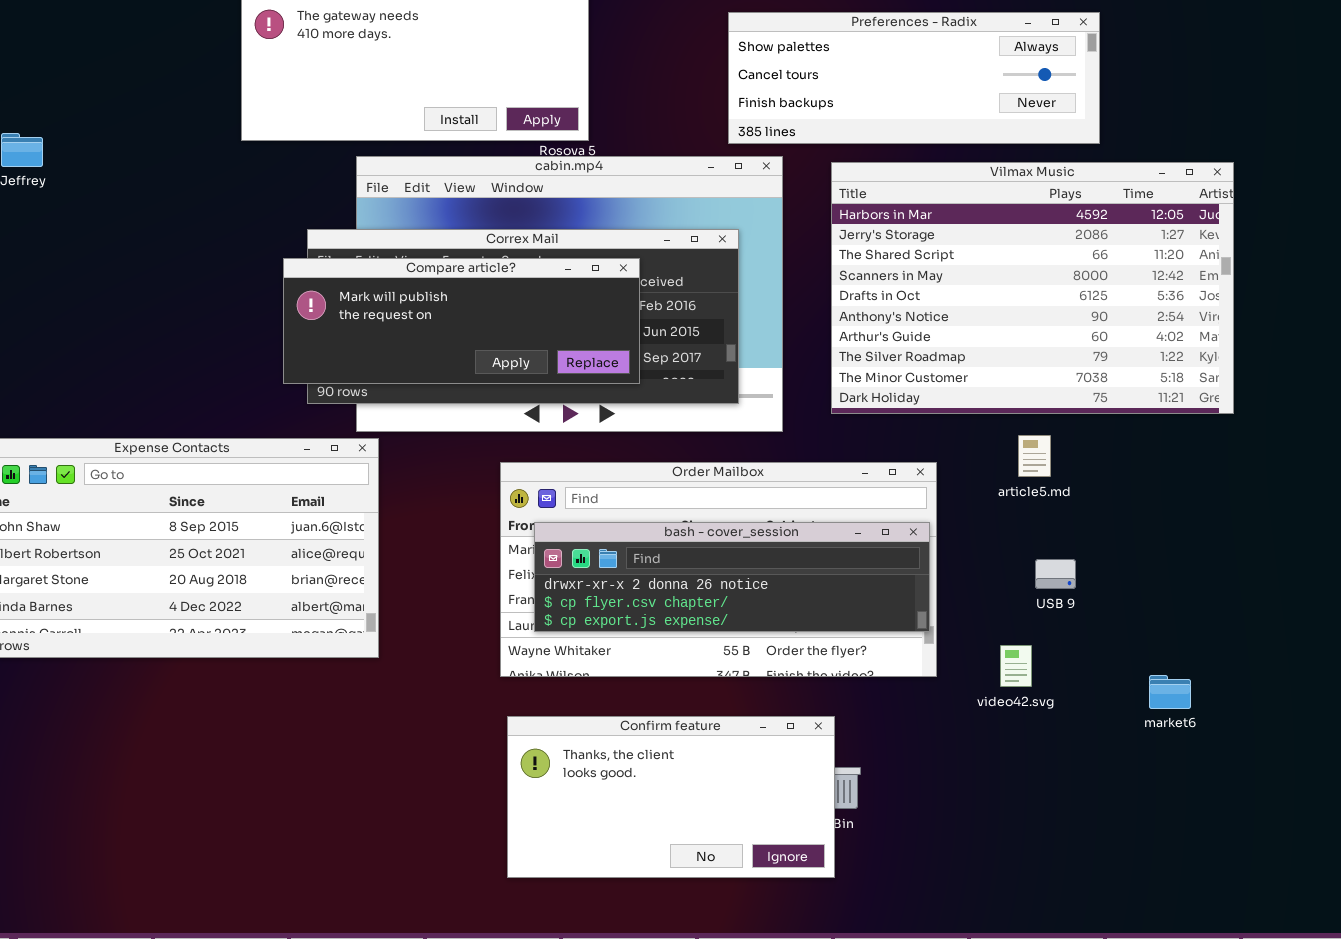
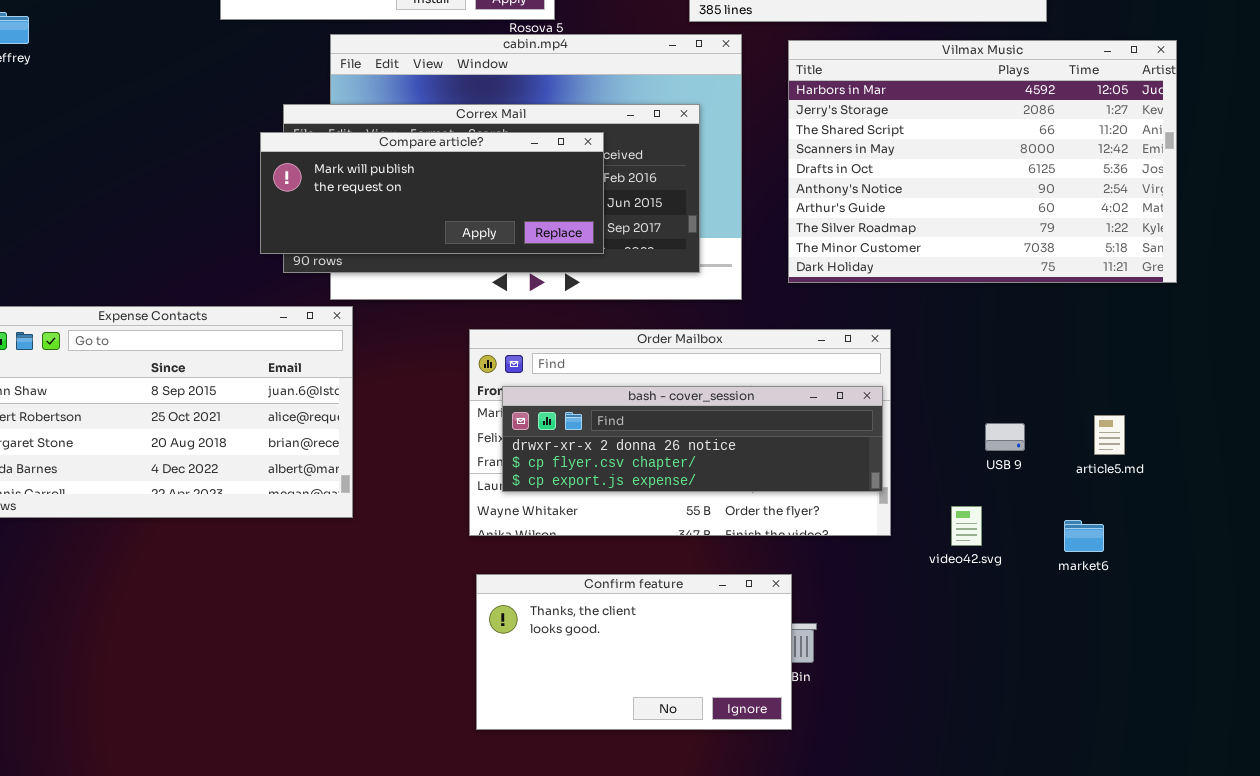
article5.md: [1018,435,1051,477] -> [1094,415,1125,455], moved
market6: [1149,675,1191,709] -> [1064,520,1104,552], moved

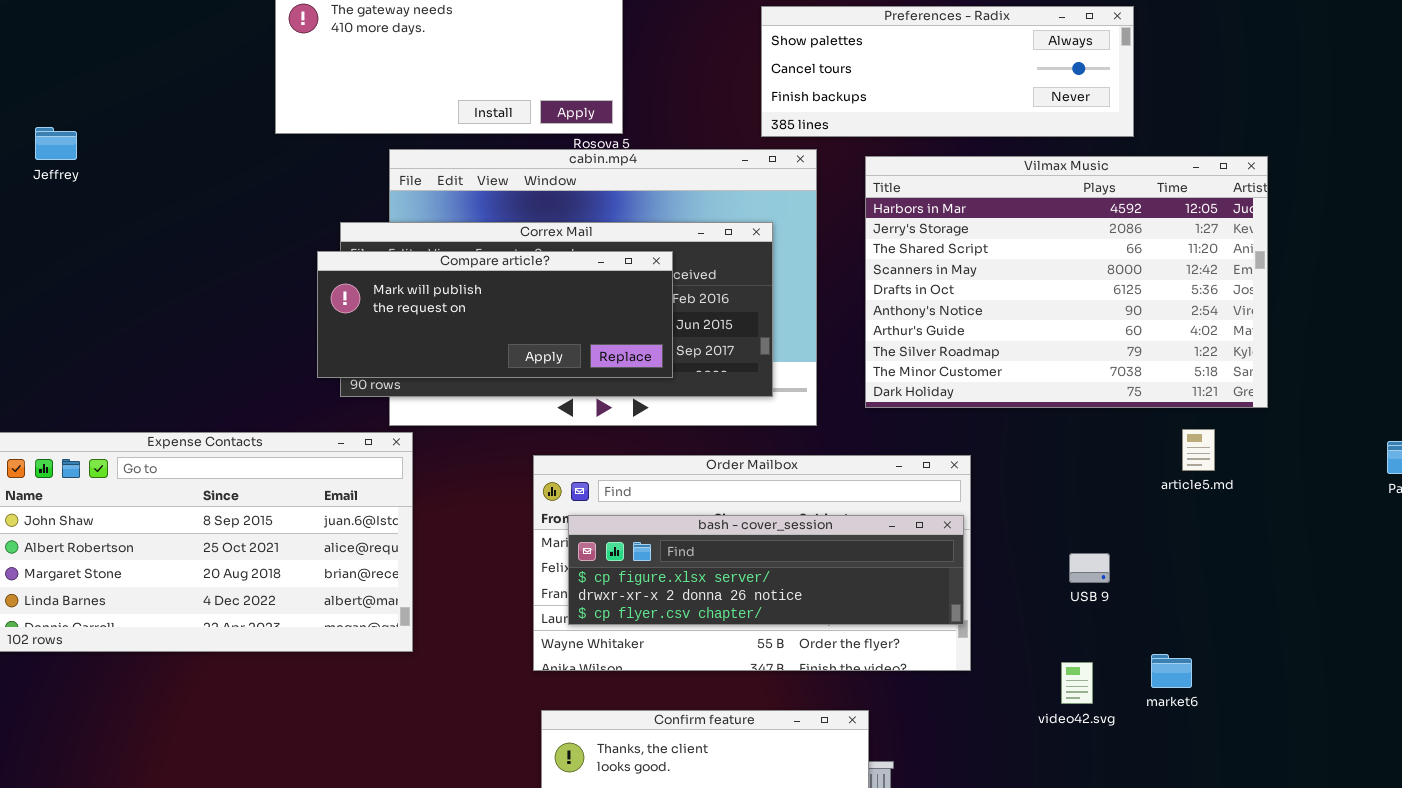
bash - cover_session: [502,386,883,492] -> [568,515,964,625], scrolled up 1 row
article5.md: [1094,415,1125,455] -> [1182,429,1215,471], moved
video42.svg: [951,506,982,546] -> [1061,662,1093,704], moved

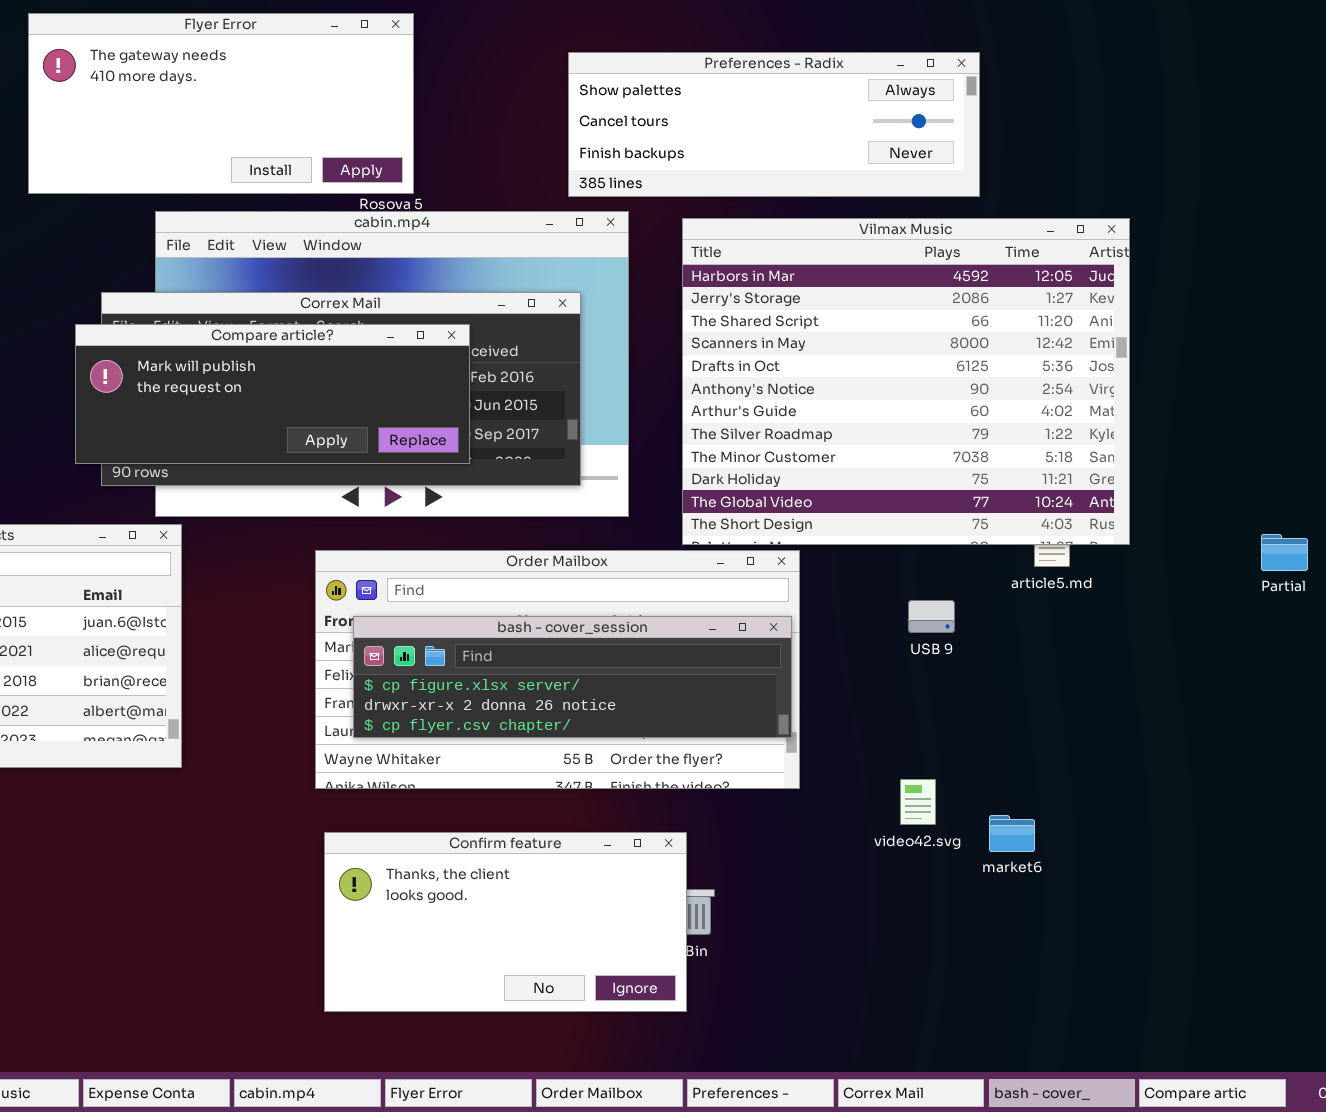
Vilmax Music: [865,156,1268,408] -> [682,218,1130,545], resized
USB 9: [1069,553,1110,583] -> [908,600,955,633], moved
market6: [1151,654,1192,688] -> [989,815,1035,852], moved

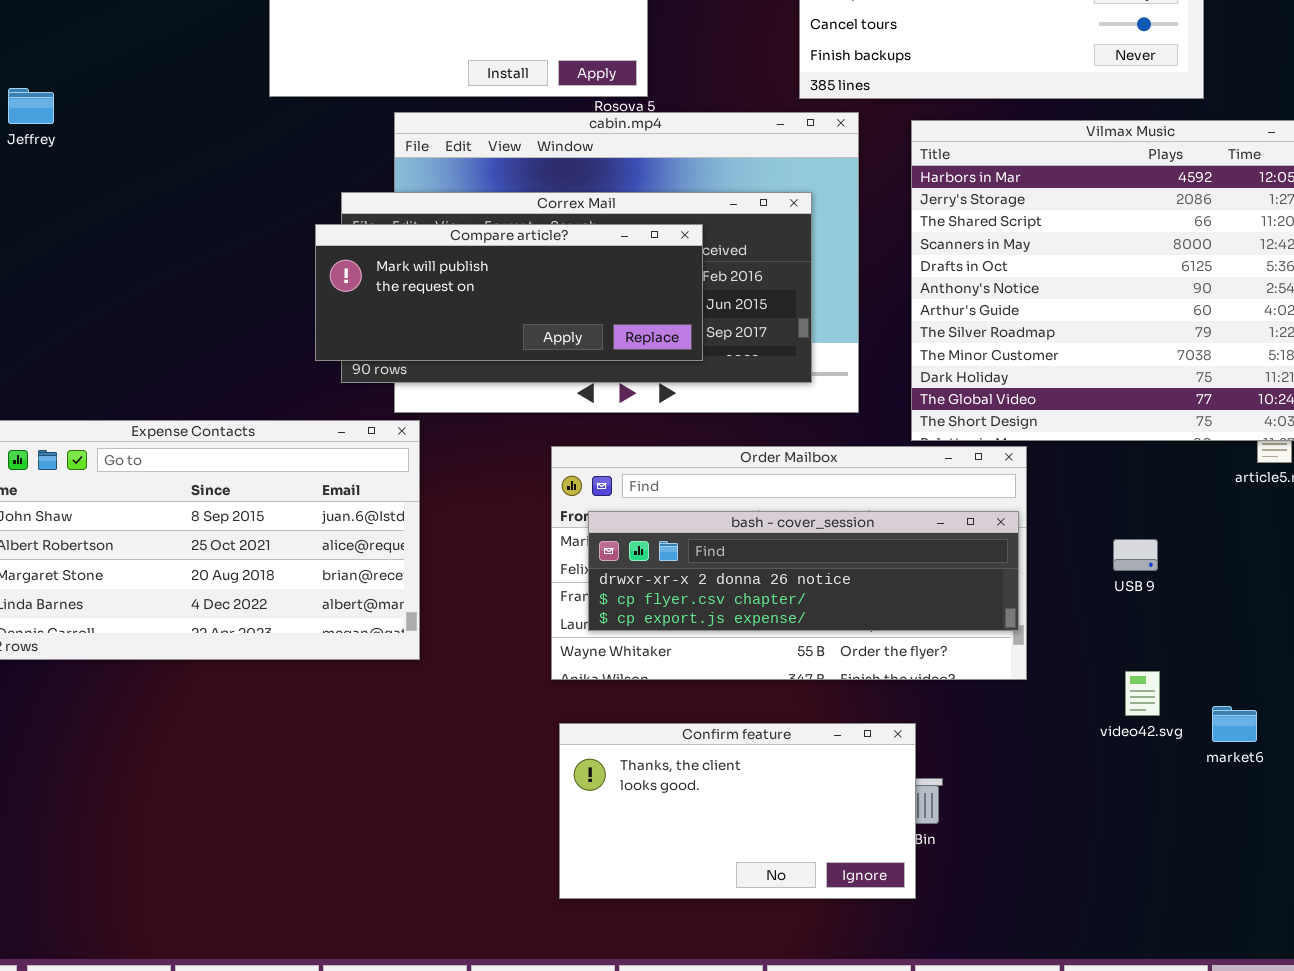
USB 9: [908,600,955,633] -> [1113,539,1158,571], moved
bash - cover_session: [353,616,792,738] -> [588,511,1019,631], scrolled down 1 row

